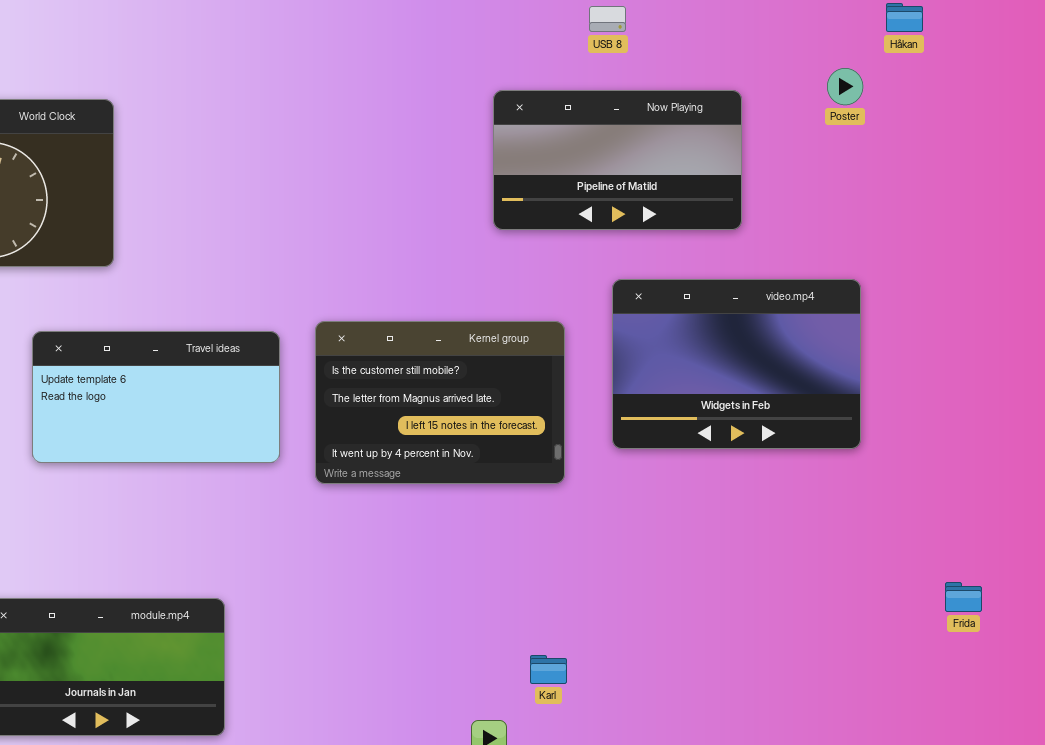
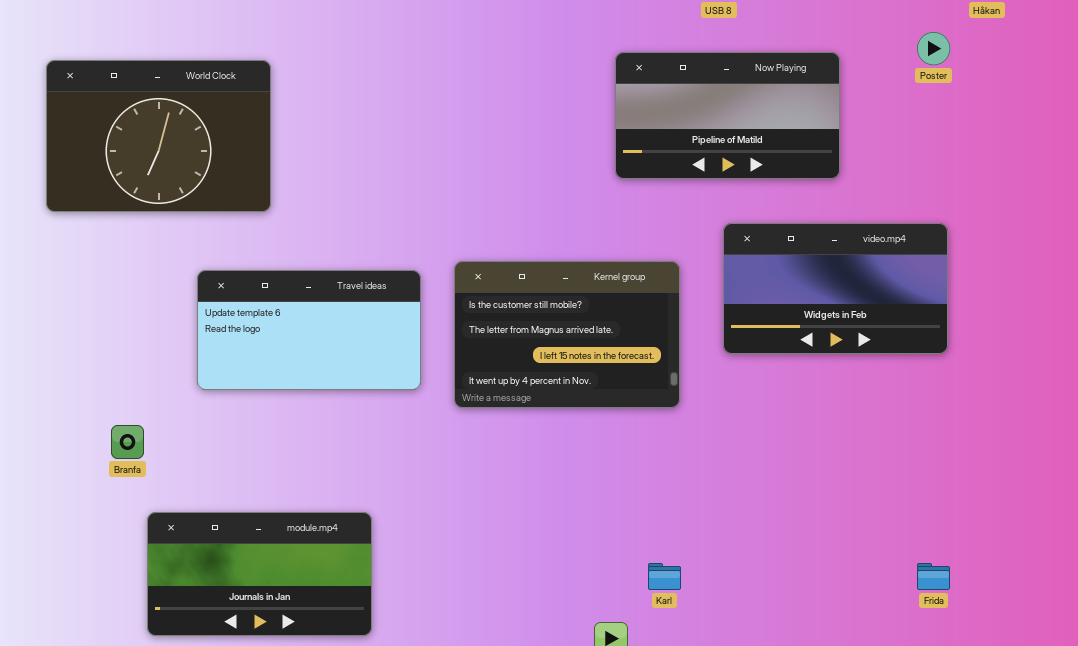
video.mp4: [612,279,861,449] -> [723,223,948,354], resized
Frida: [945,582,982,612] -> [917,563,950,590], moved

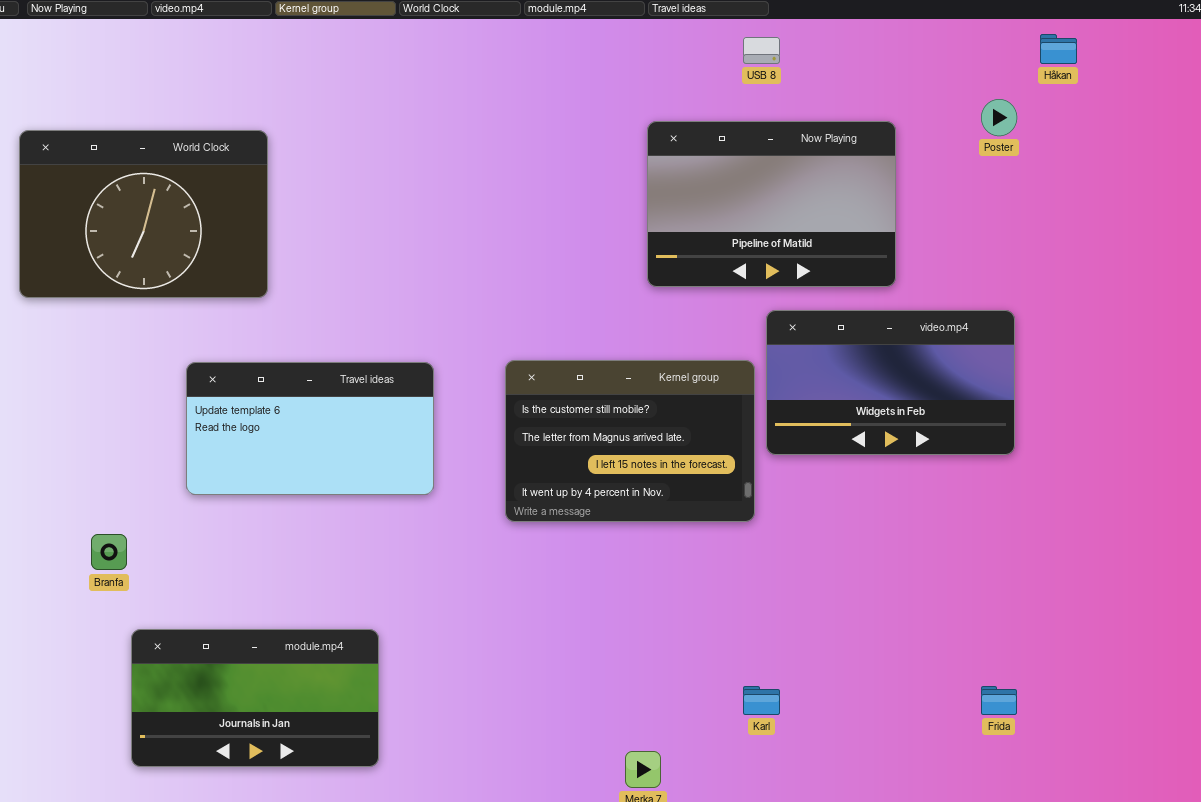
Now Playing: [615,52,840,179] -> [647,121,896,287], resized
Kernel group: [454,261,680,408] -> [505,360,755,522], moved
Karl: [648,563,681,590] -> [743,686,780,715], moved

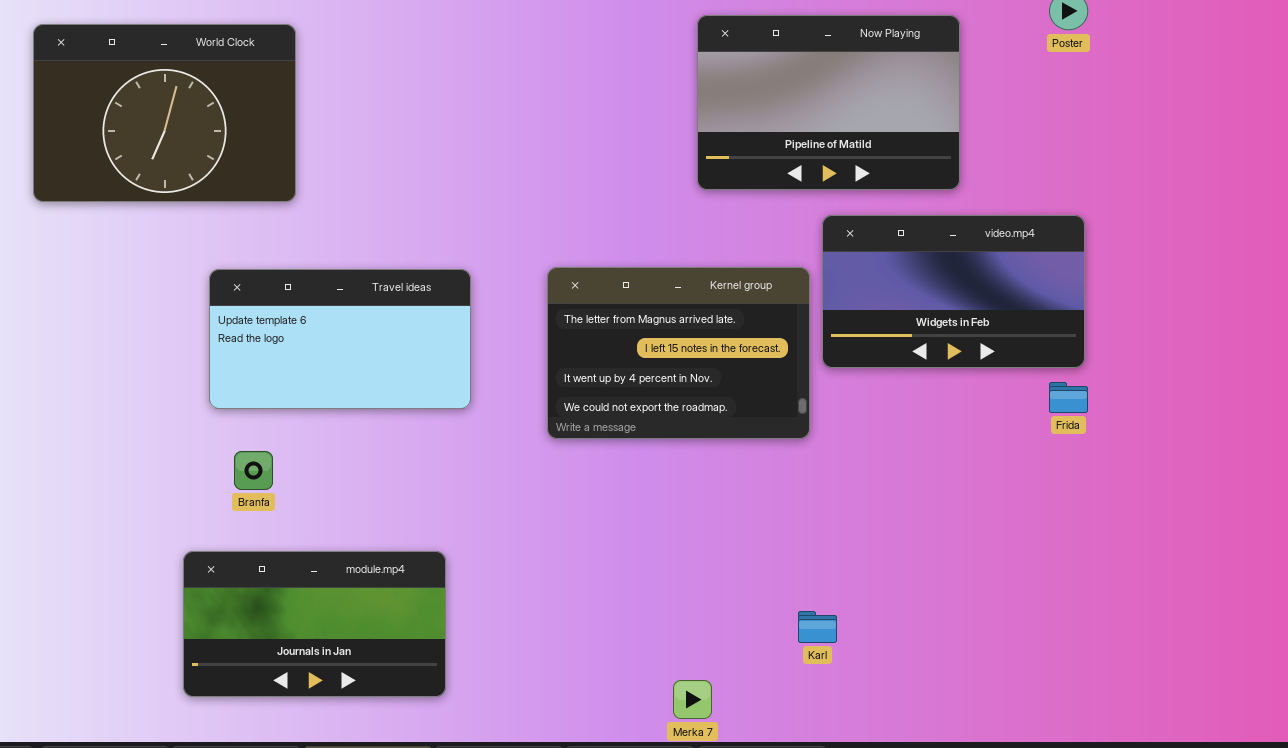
Kernel group: [505,360,755,522] -> [547,267,810,439], scrolled down 1 row
Branfa: [91,534,127,570] -> [234,451,273,490], moved
module.mp4: [131,629,379,767] -> [183,551,446,697], moved
Frida: [981,686,1017,715] -> [1049,382,1088,413], moved

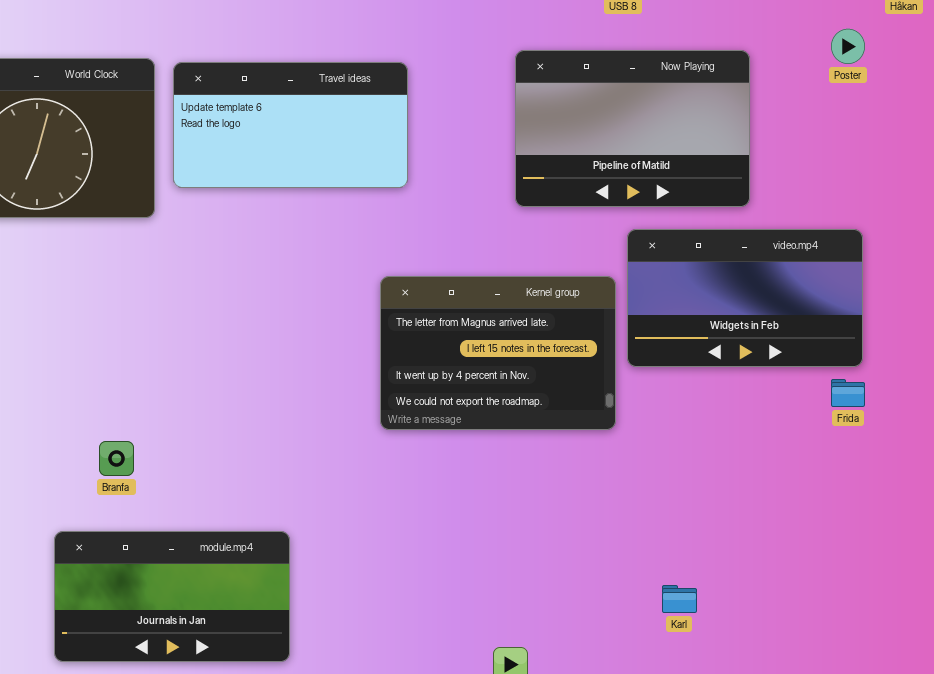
Travel ideas: [209,269,471,409] -> [173,62,408,188], moved
Karl: [798,611,837,643] -> [662,585,697,613], moved

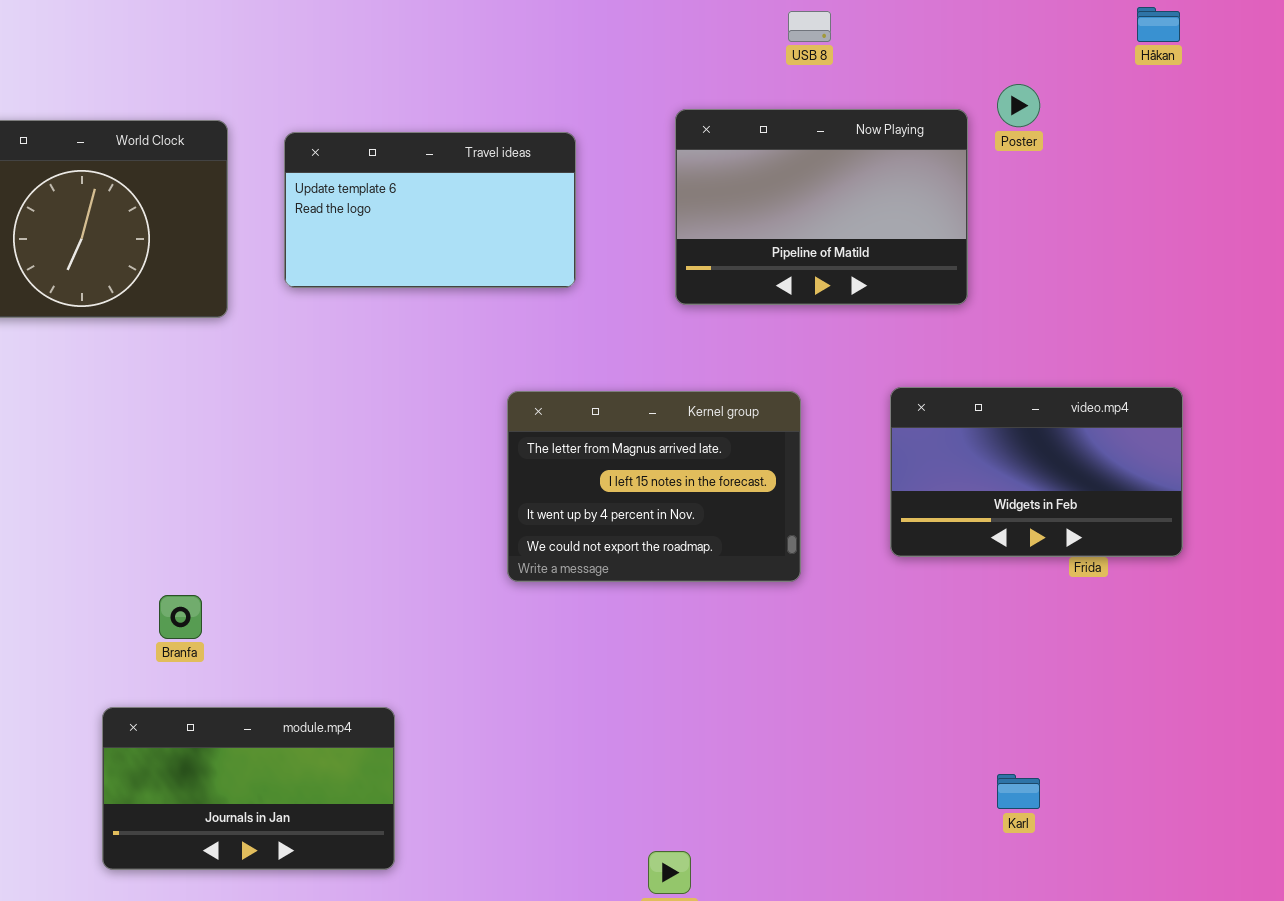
Poster: [831,29,865,64] -> [997,84,1040,127], moved
Travel ideas: [173,62,408,188] -> [284,132,576,288], moved
video.mp4: [627,229,863,367] -> [890,387,1183,557], moved
Karl: [662,585,697,613] -> [997,774,1040,809], moved

